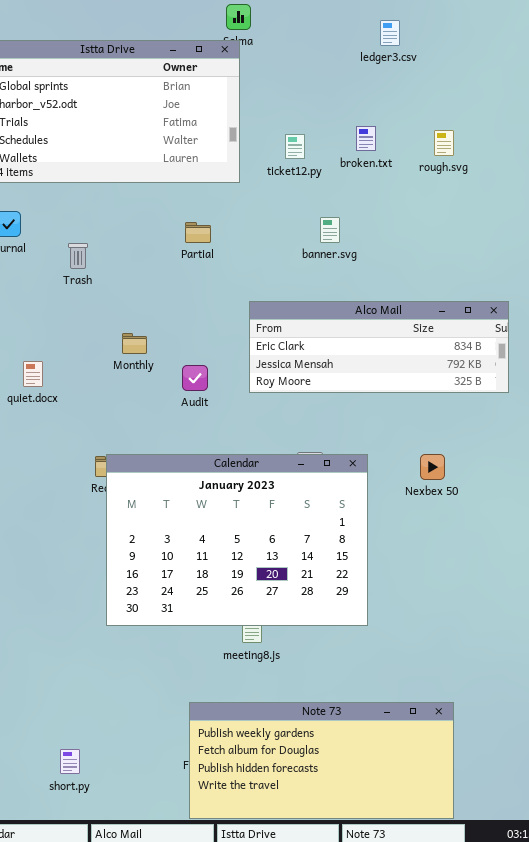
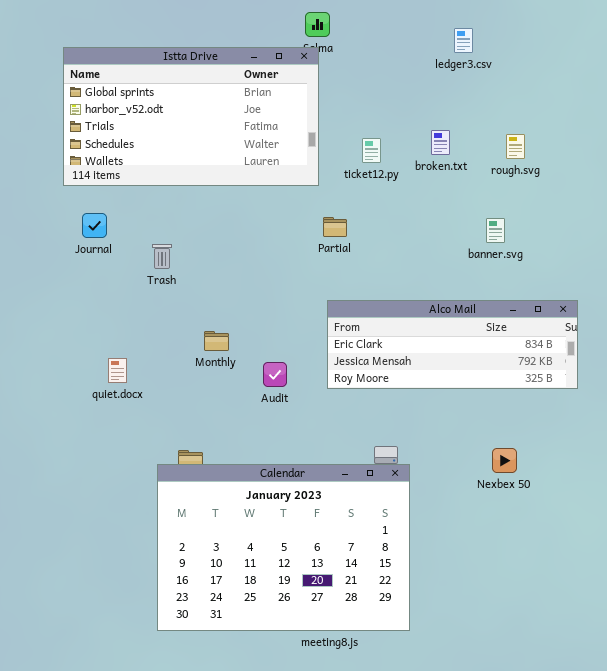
banner.svg: [320,217,340,243] -> [486,218,505,243], moved
Partial: [185,222,211,243] -> [323,217,347,237], moved
Calendar: [106,454,368,626] -> [157,464,410,631], moved

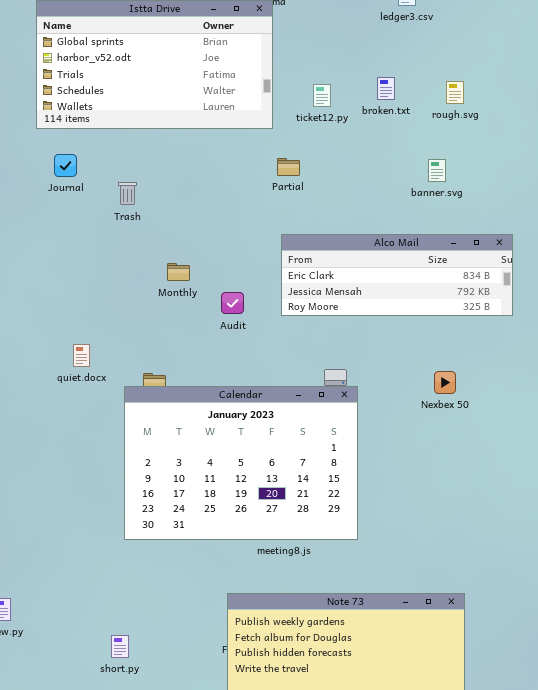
quiet.docx: [108,358,127,383] -> [73,344,90,367], moved

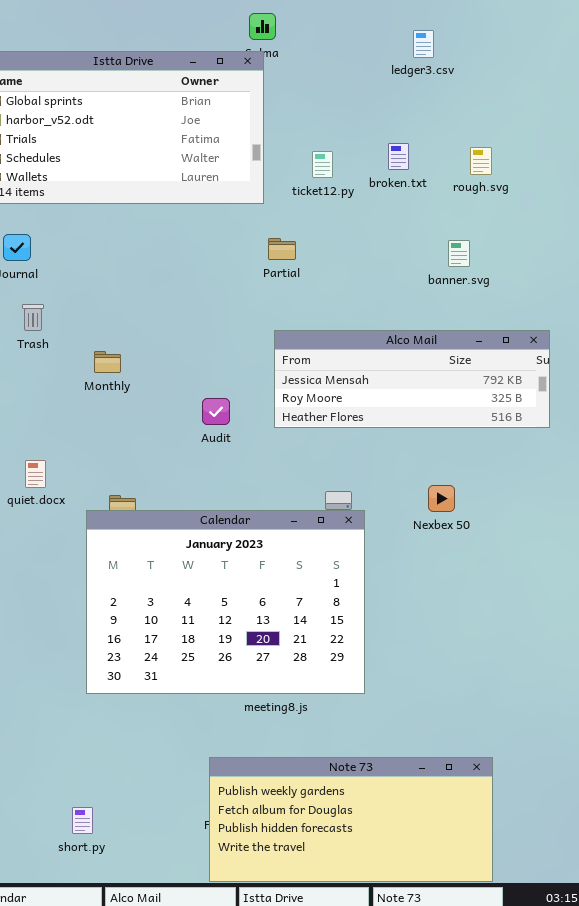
Trash: [118,182,137,205] -> [22,304,44,331], moved
Alco Mail: [281,234,513,316] -> [274,330,550,428], scrolled down 1 row
Monthly: [167,263,190,281] -> [94,351,121,373], moved
Nexbex 50: [434,371,456,394] -> [428,485,455,512], moved

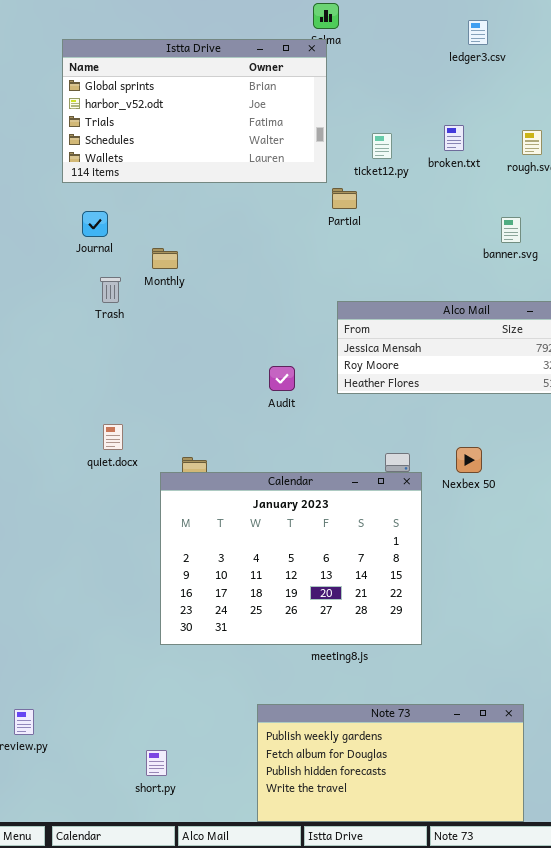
Partial: [268,238,296,260] -> [332,188,357,209], moved
Monthly: [94,351,121,373] -> [152,248,178,269], moved
Nexbex 50: [428,485,455,512] -> [456,447,482,473], moved
Note 73: [209,757,493,882] -> [257,704,524,822], moved

